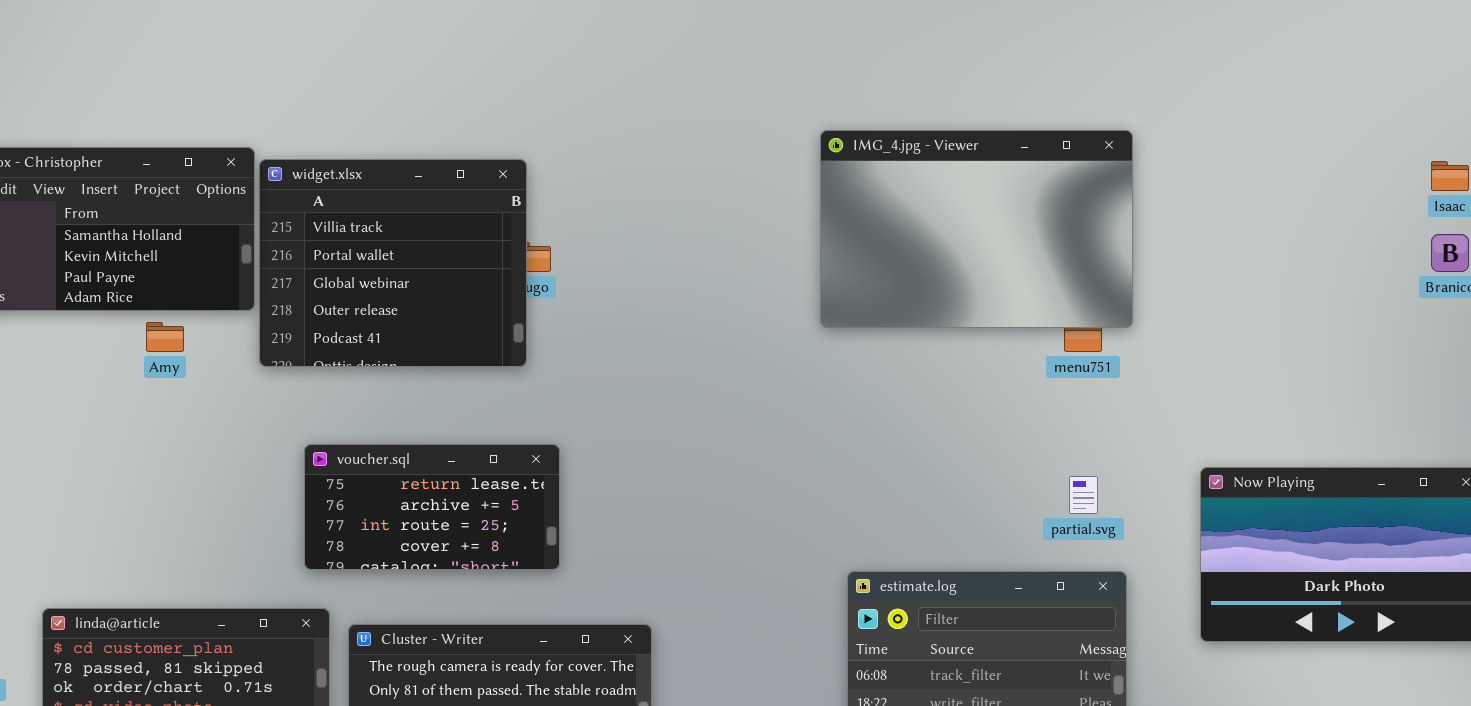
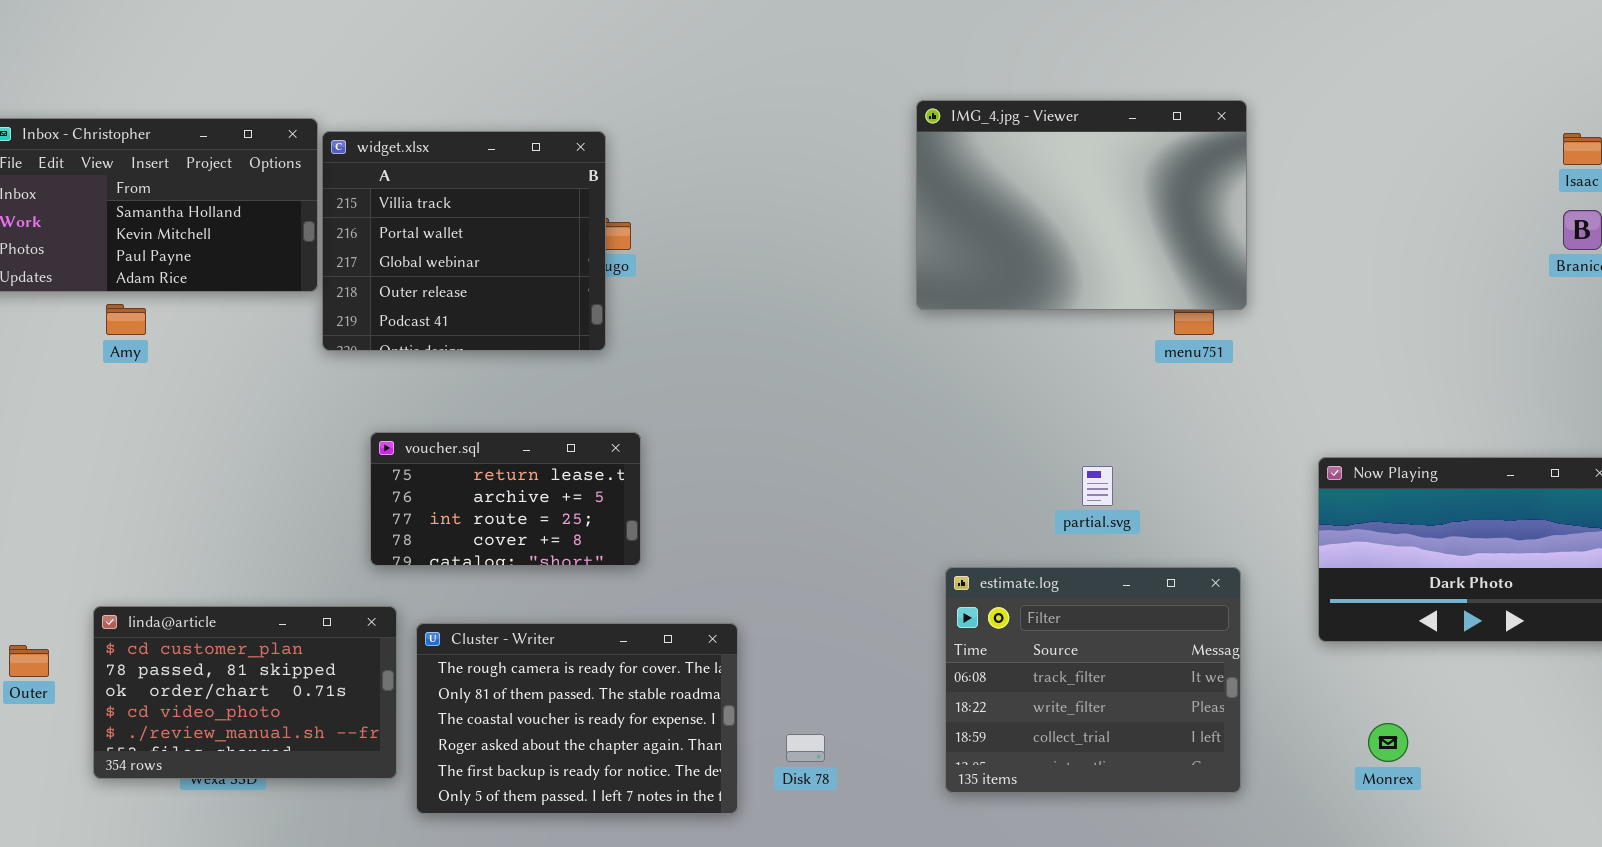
Amy: [146,322,184,352] -> [106,304,146,335], moved
partial.svg: [1069,476,1098,514] -> [1082,466,1113,506], moved

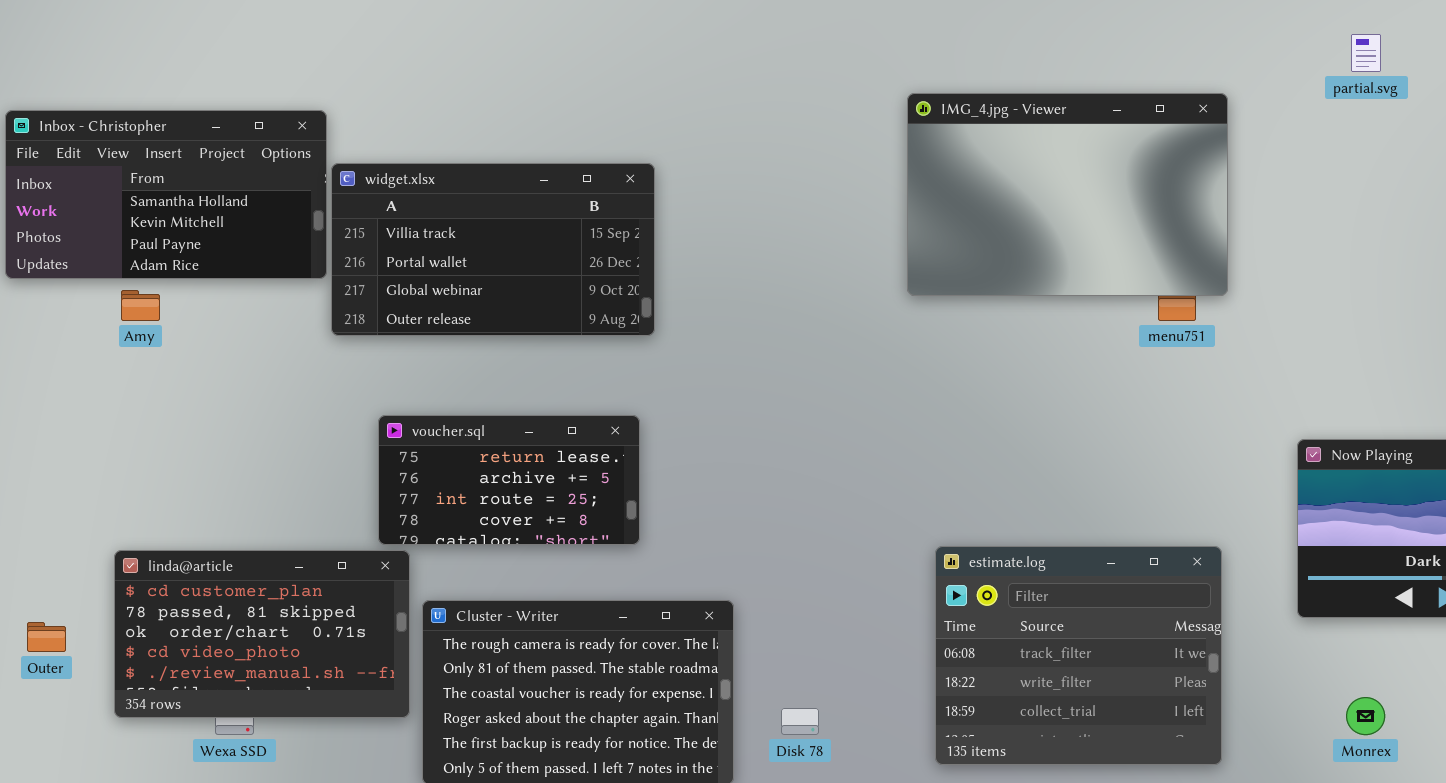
widget.xlsx: [322,131,606,351] -> [331,163,655,336], resized
partial.svg: [1082,466,1113,506] -> [1351,34,1381,72], moved
linda@article: [93,606,397,779] -> [114,550,410,718], moved

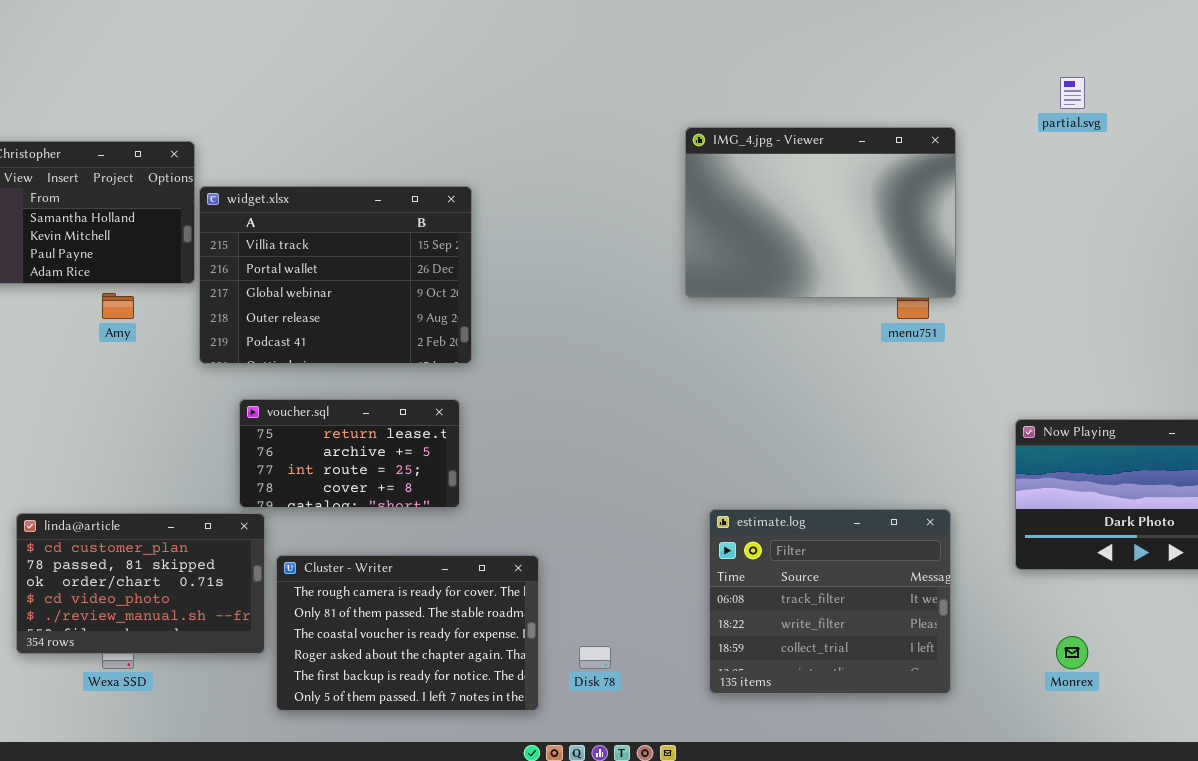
widget.xlsx: [331,163,655,336] -> [199,186,472,364], resized
Amy: [121,290,160,321] -> [102,293,134,319], moved

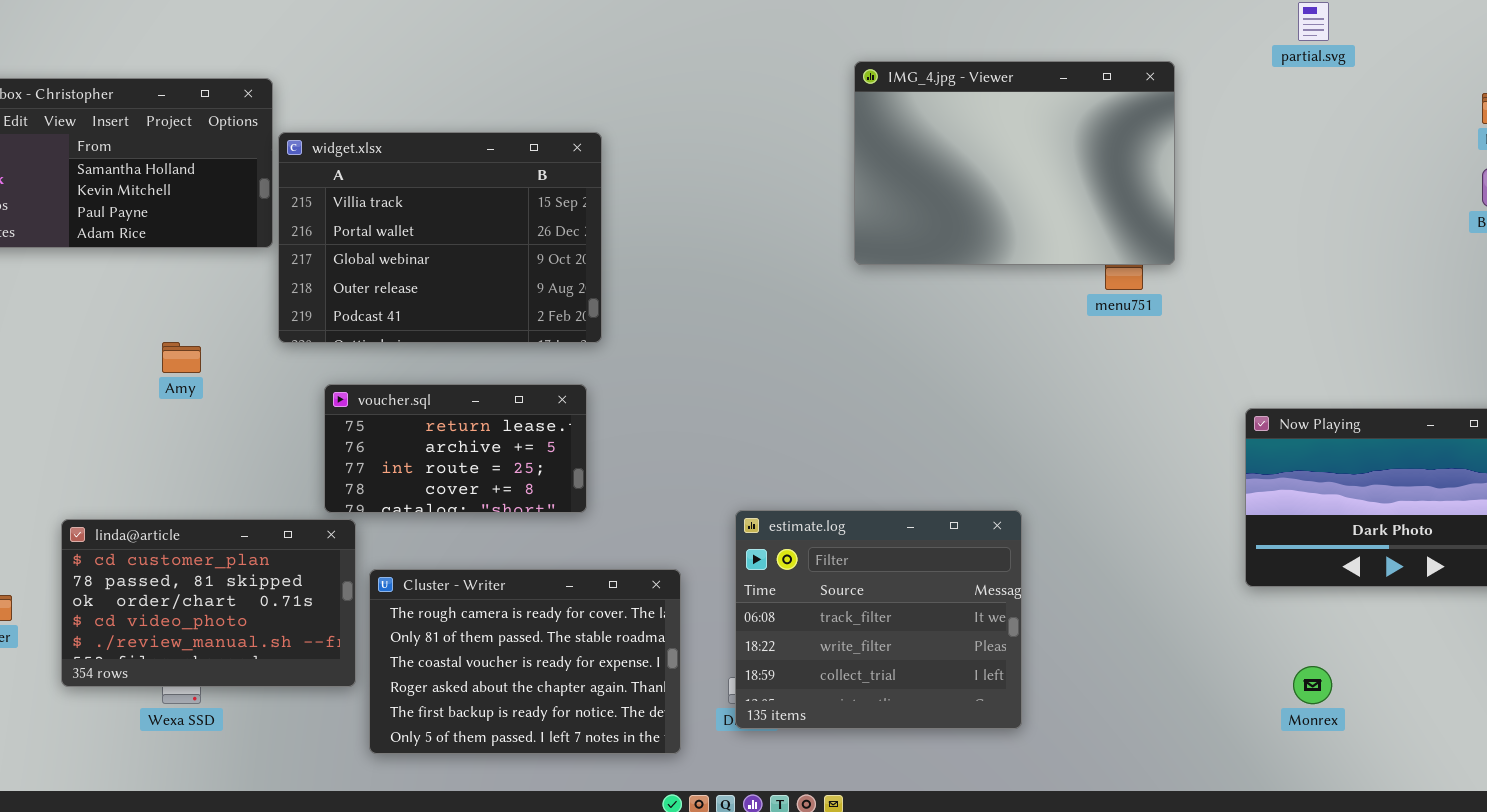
Amy: [102,293,134,319] -> [162,342,201,373], moved
estimate.log: [709,509,951,694] -> [735,510,1022,729], moved

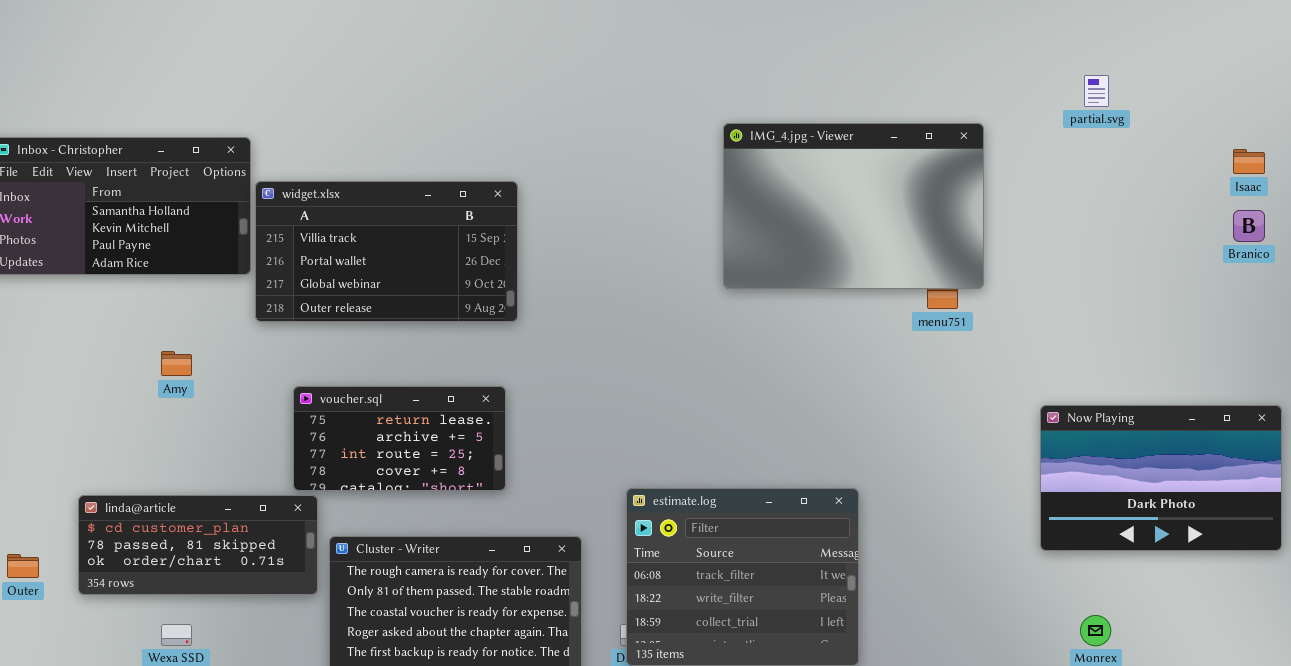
widget.xlsx: [278,132,602,343] -> [255,181,518,322], resized
linda@article: [61,519,356,687] -> [78,495,318,595], resized

